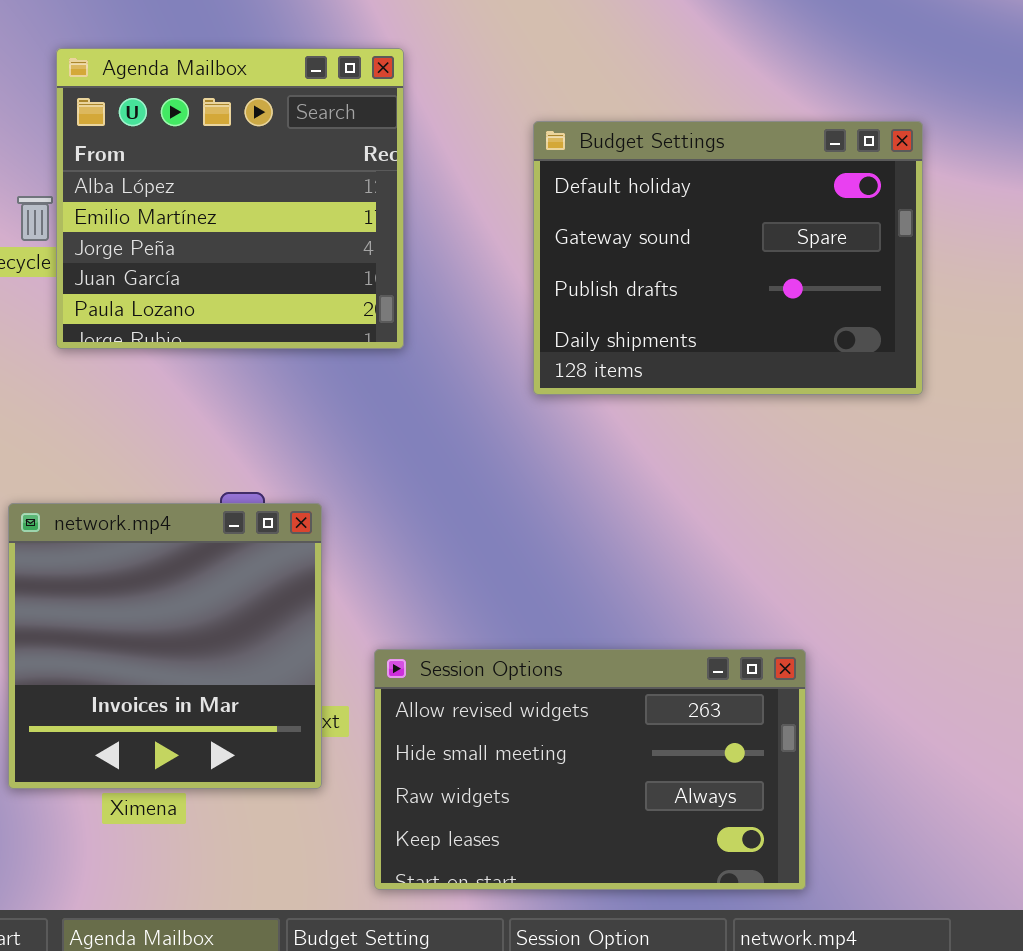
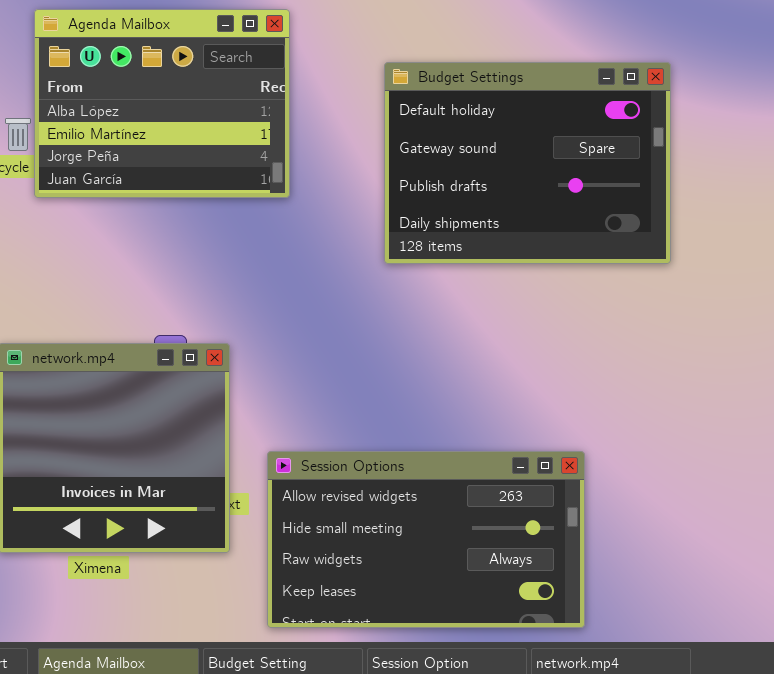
Agenda Mailbox: [56,48,404,349] -> [34,9,290,198], resized

